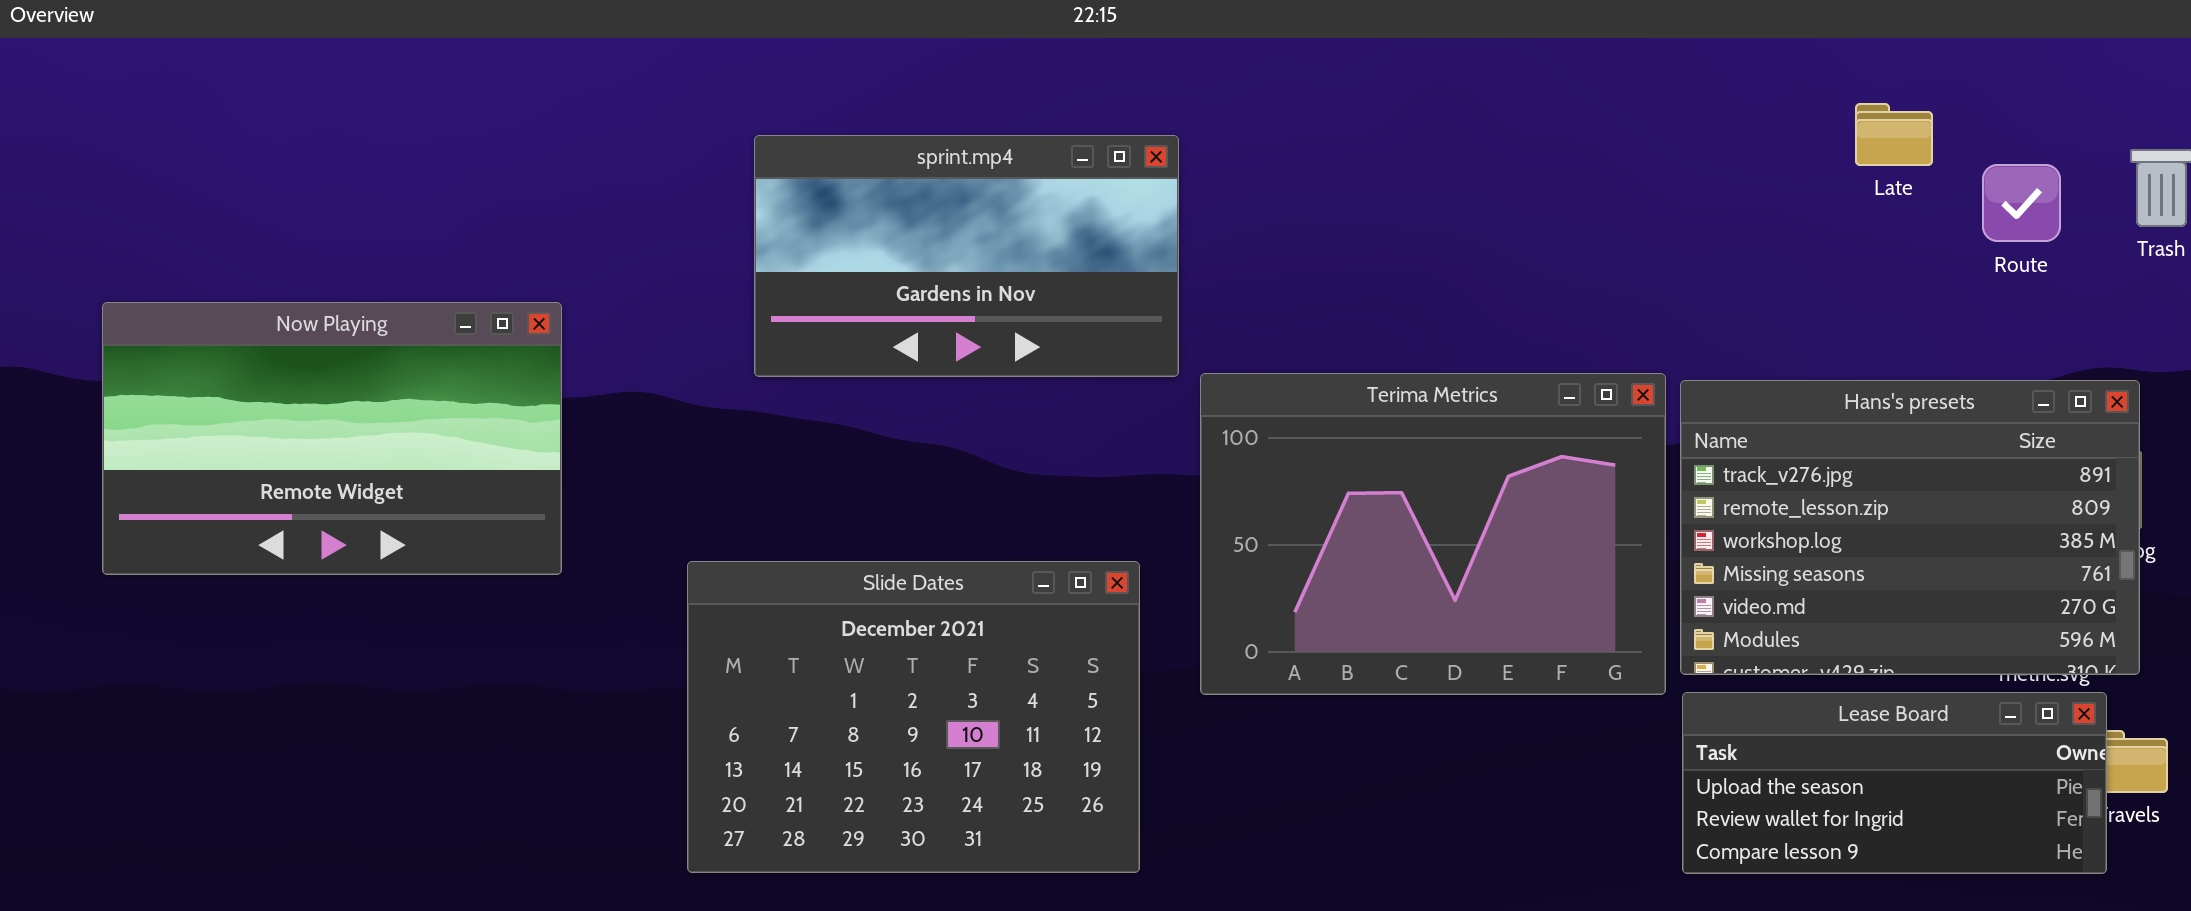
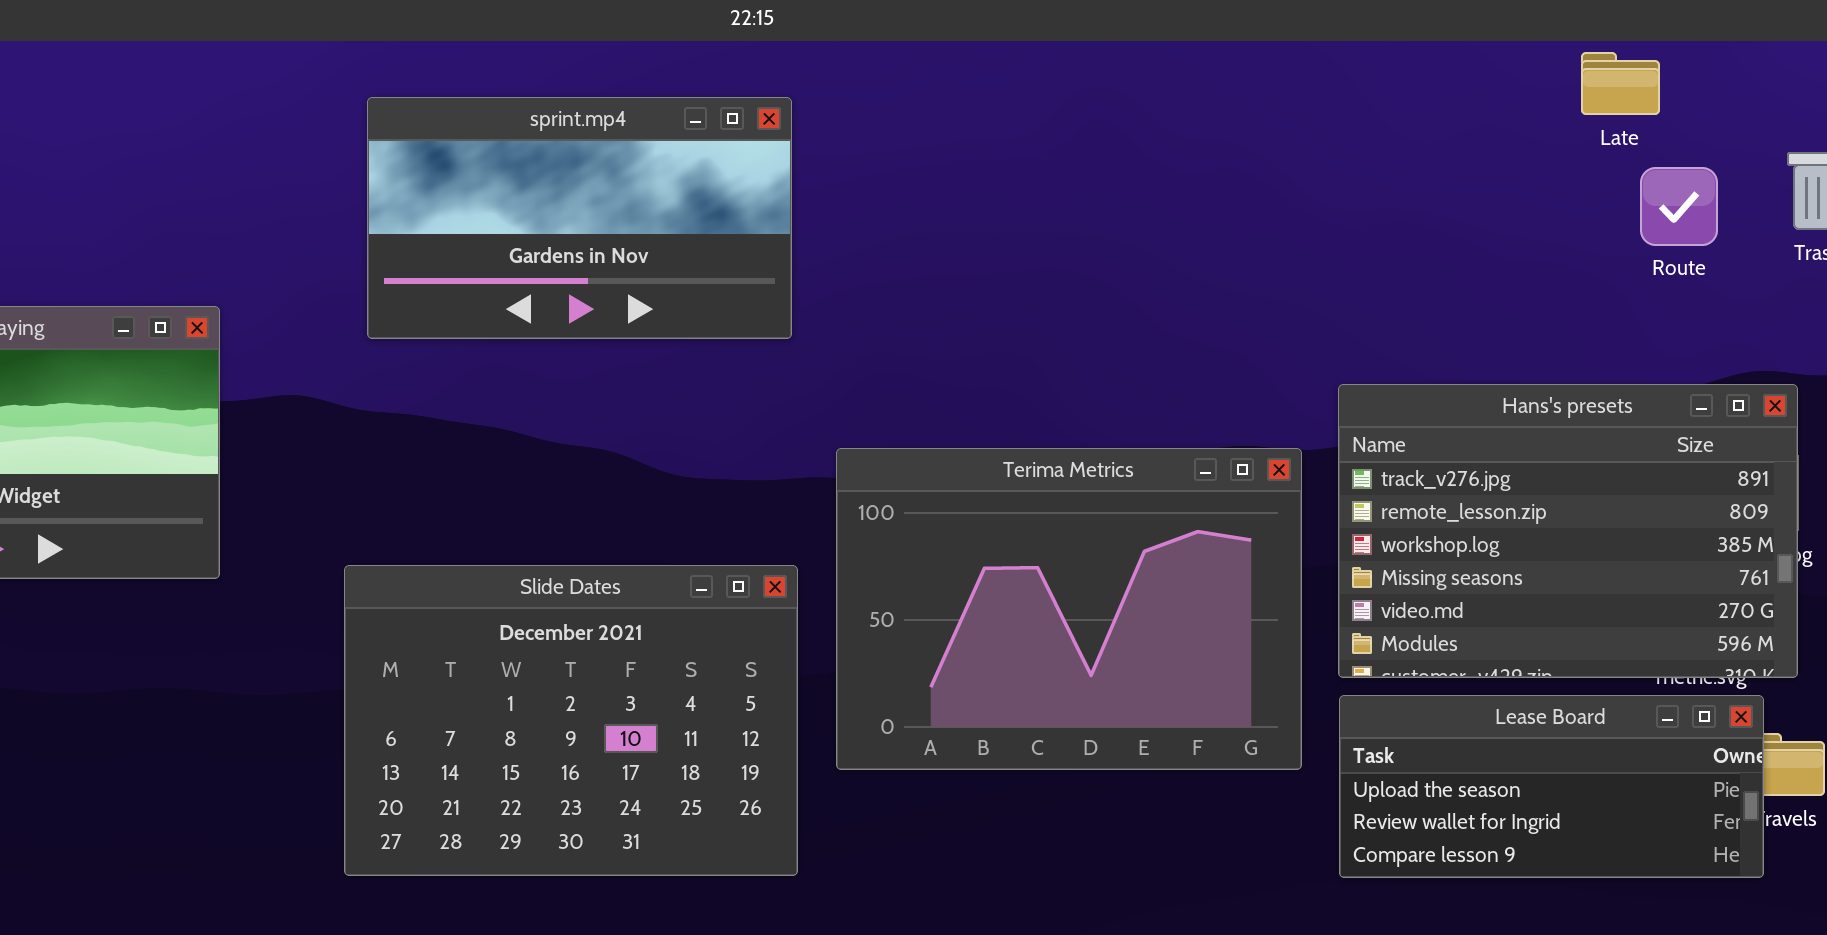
Late: [1855,103,1933,166] -> [1581,52,1660,115], moved
sprint.mp4: [754,135,1179,377] -> [367,97,792,339], moved
Terima Metrics: [1200,373,1666,695] -> [836,448,1302,770], moved

